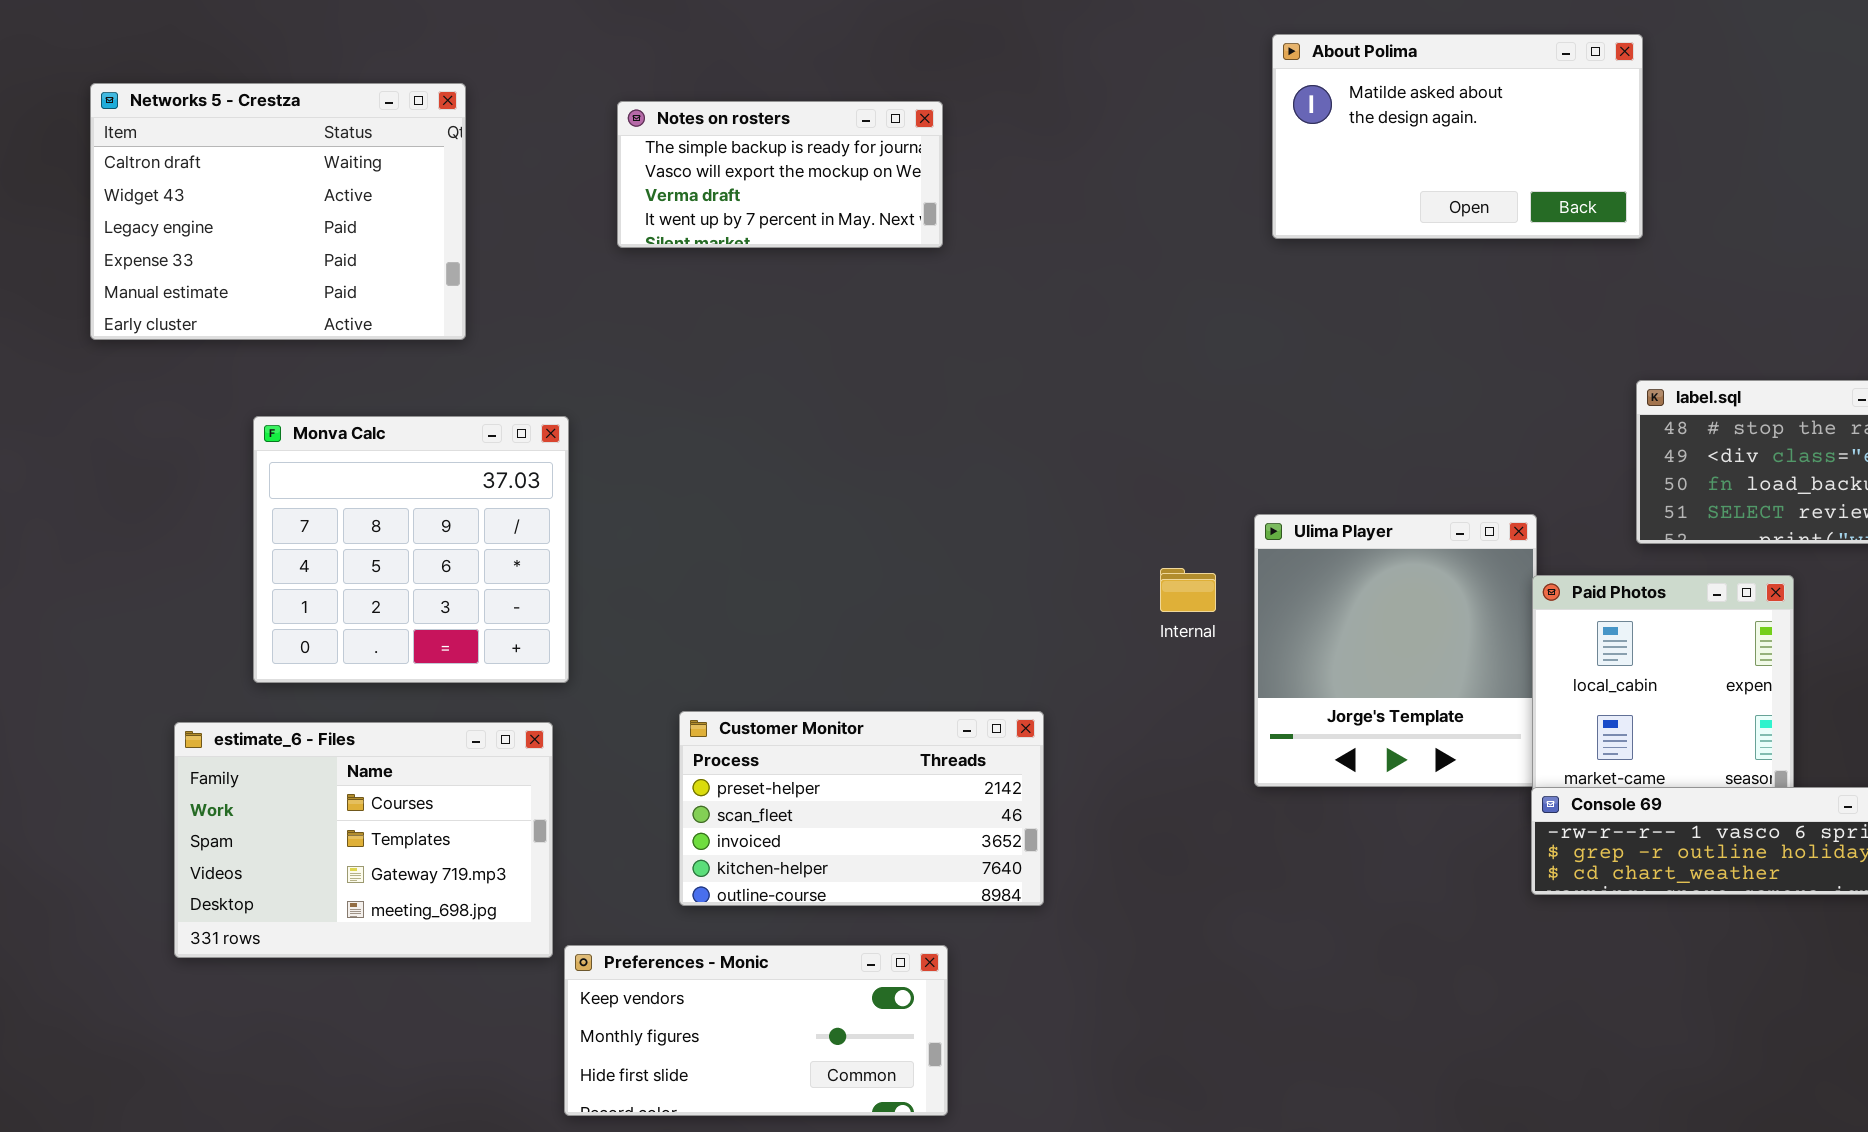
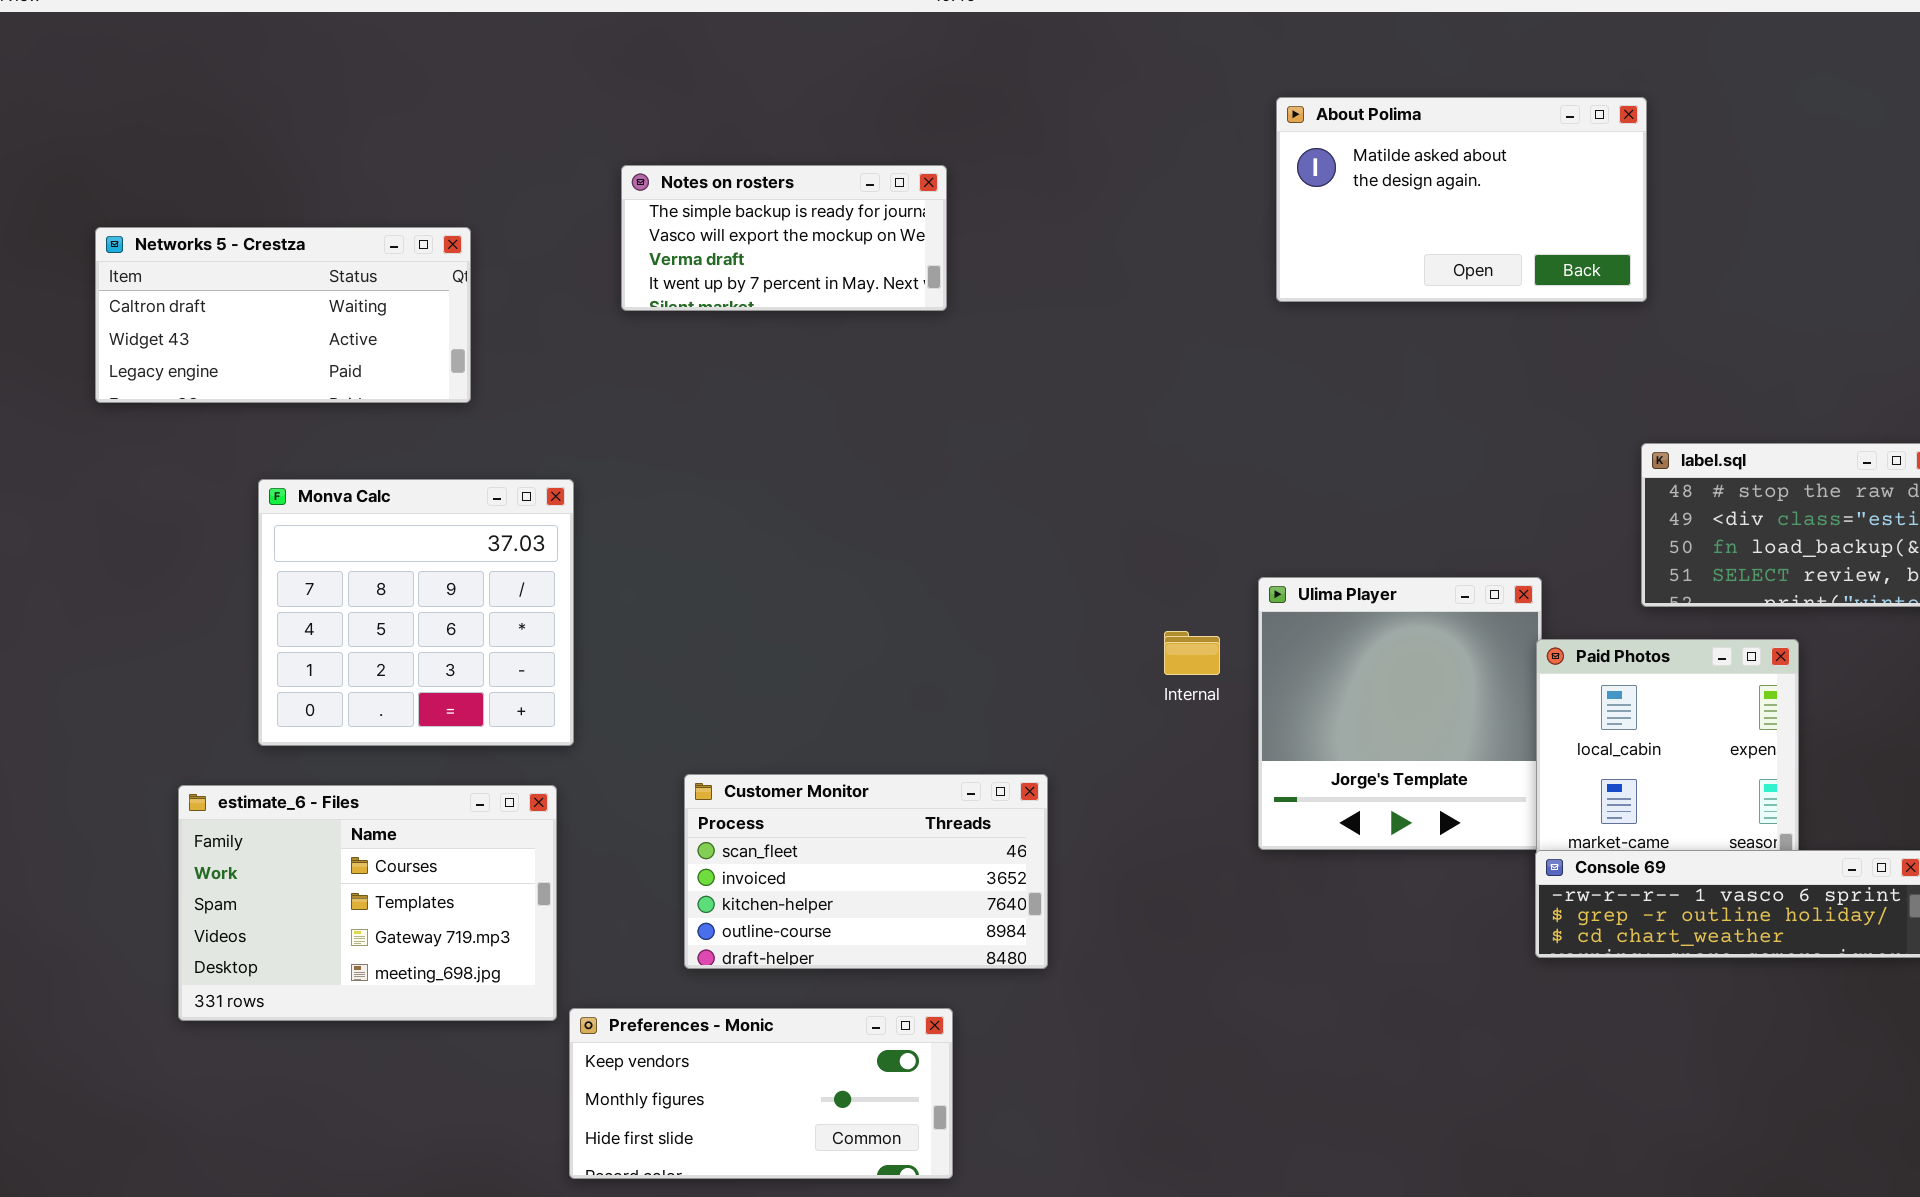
Networks 5 - Crestza: [90,83,466,340] -> [95,227,471,403], resized
Customer Monitor: [679,711,1044,906] -> [684,774,1048,969], scrolled down 1 row

